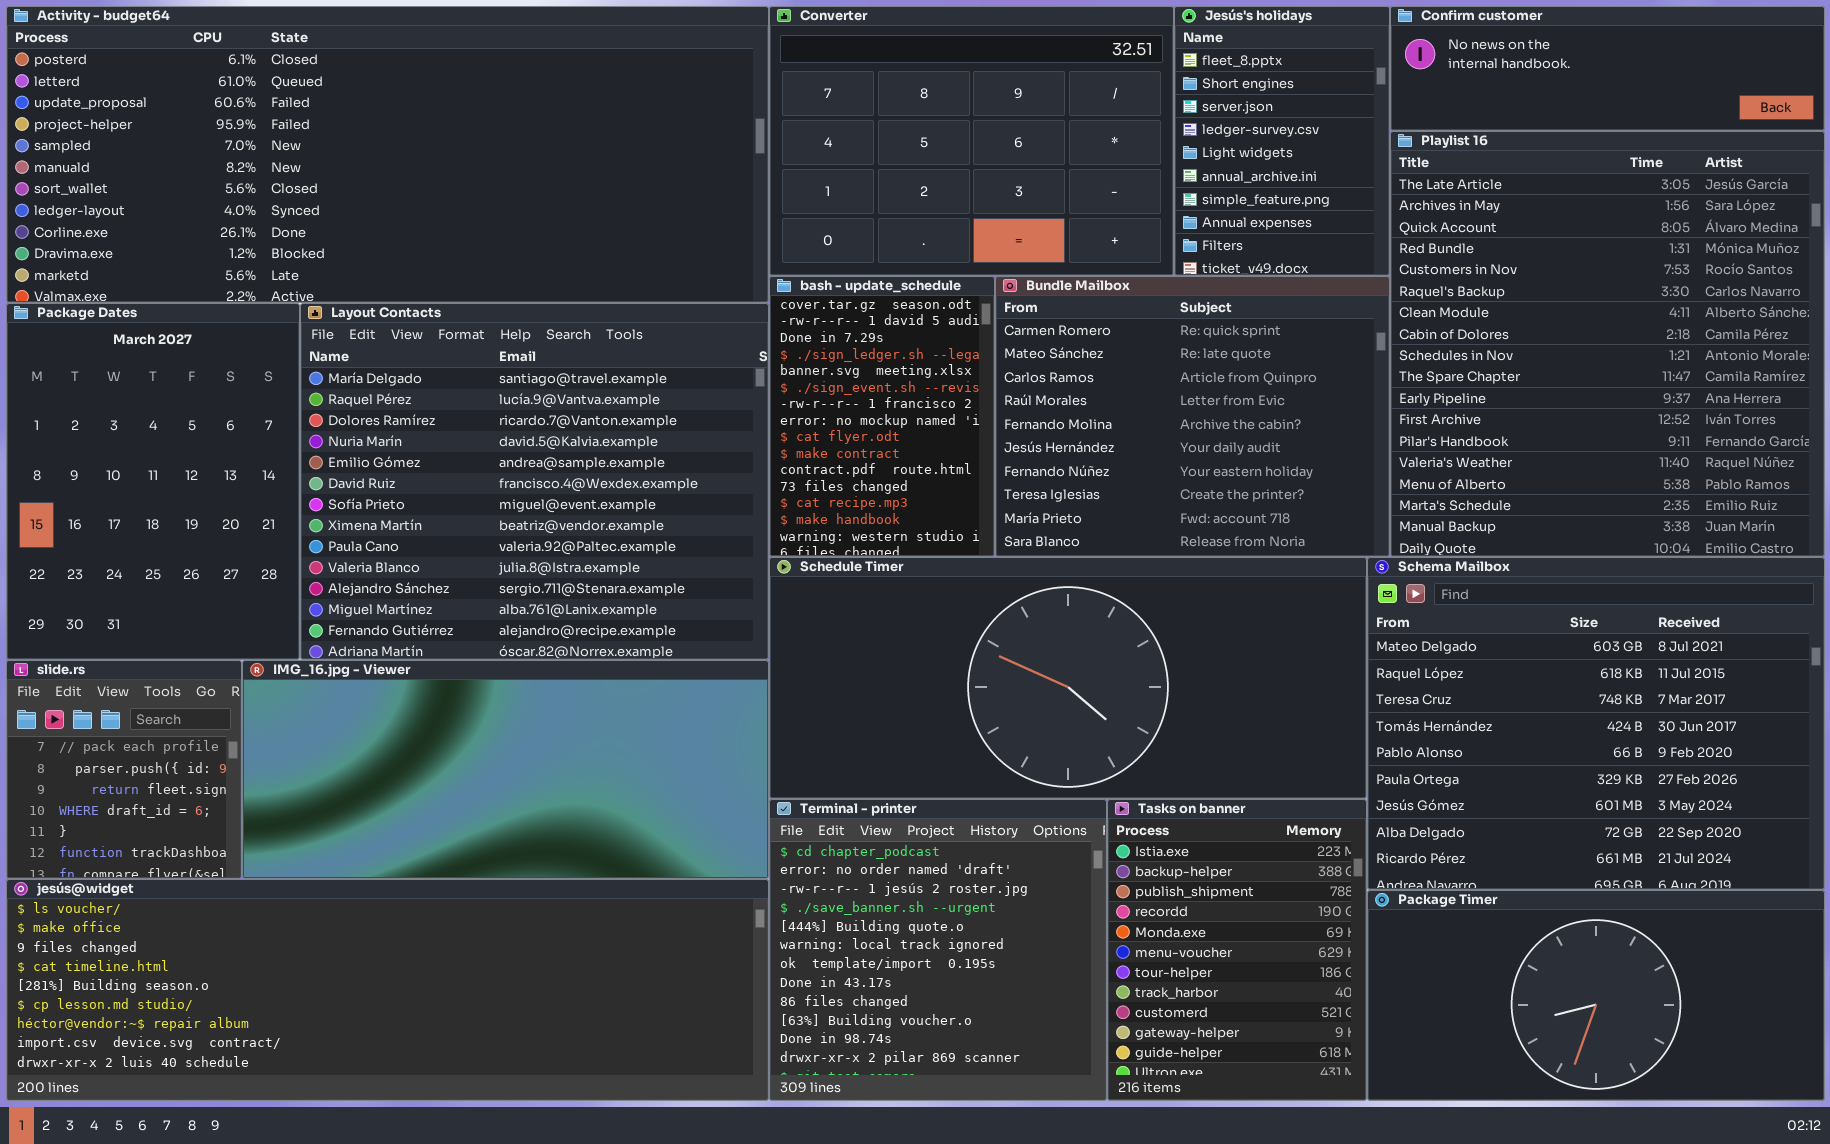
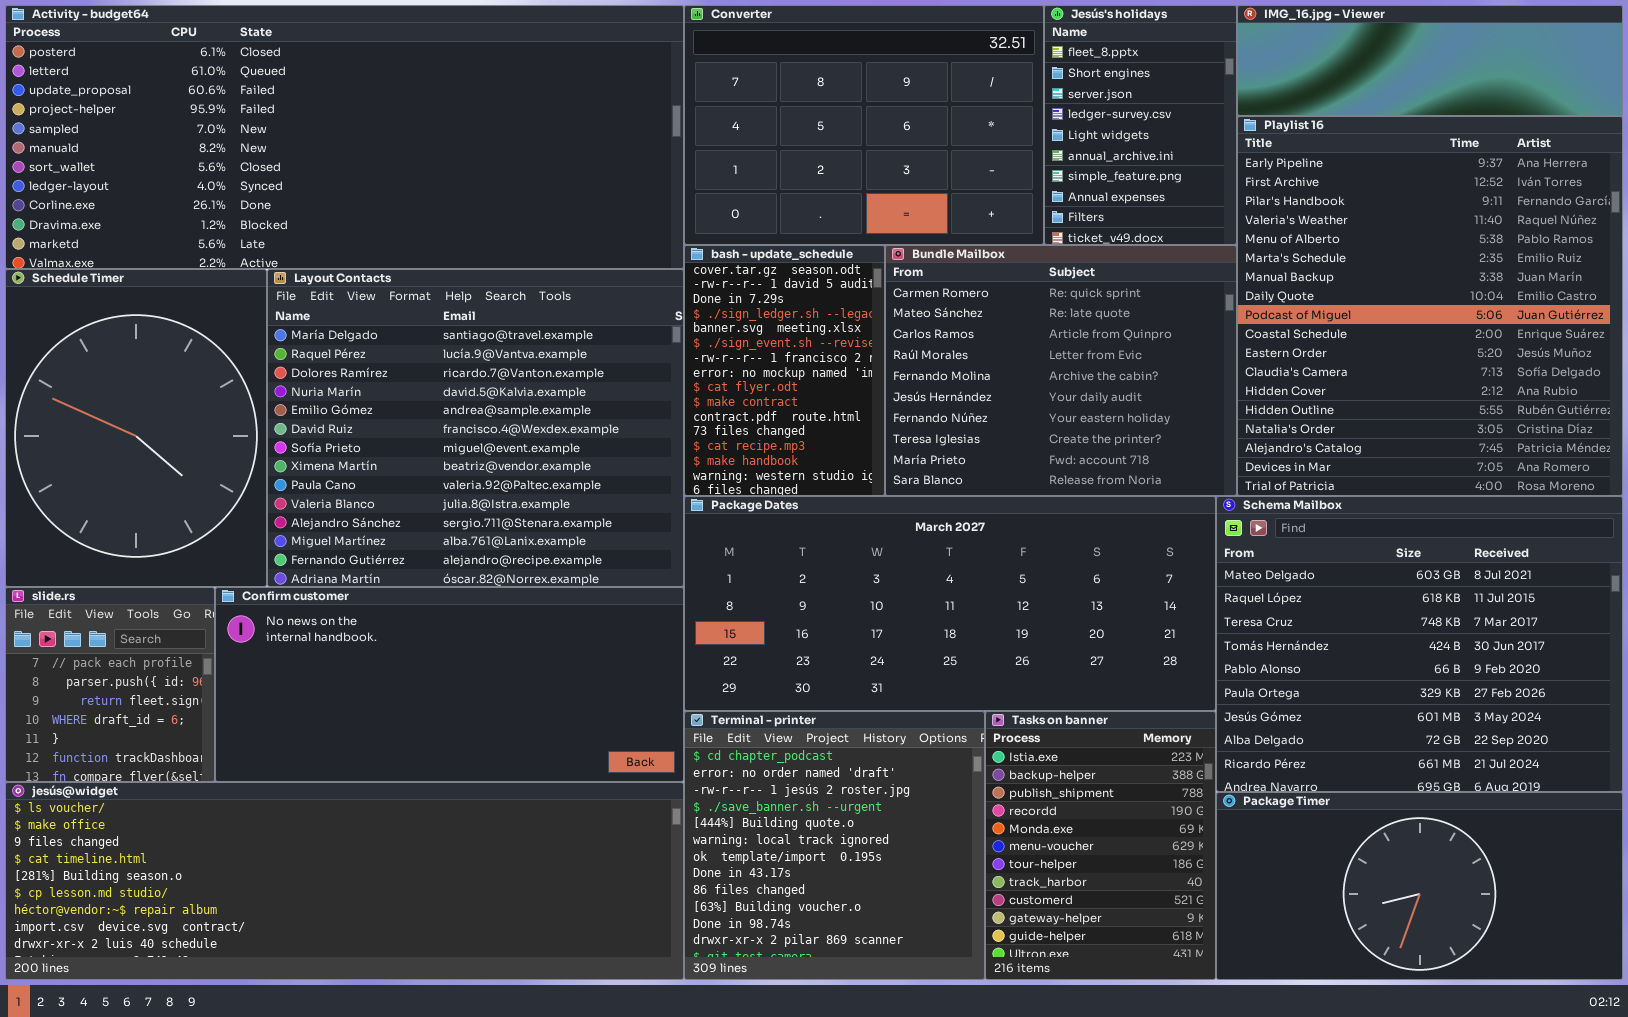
Confirm customer: [1390,6,1825,131] -> [215,587,684,782], moved, resized
Playlist 16: [1390,131,1825,557] -> [1237,116,1623,496], scrolled down 10 rows
Package Dates: [6,303,300,660] -> [684,496,1216,711], moved, resized
Schedule Timer: [769,557,1367,799] -> [5,269,267,587], moved, resized
IMG_16.jpg - Viewer: [242,660,769,879] -> [1237,5,1623,116], moved, resized

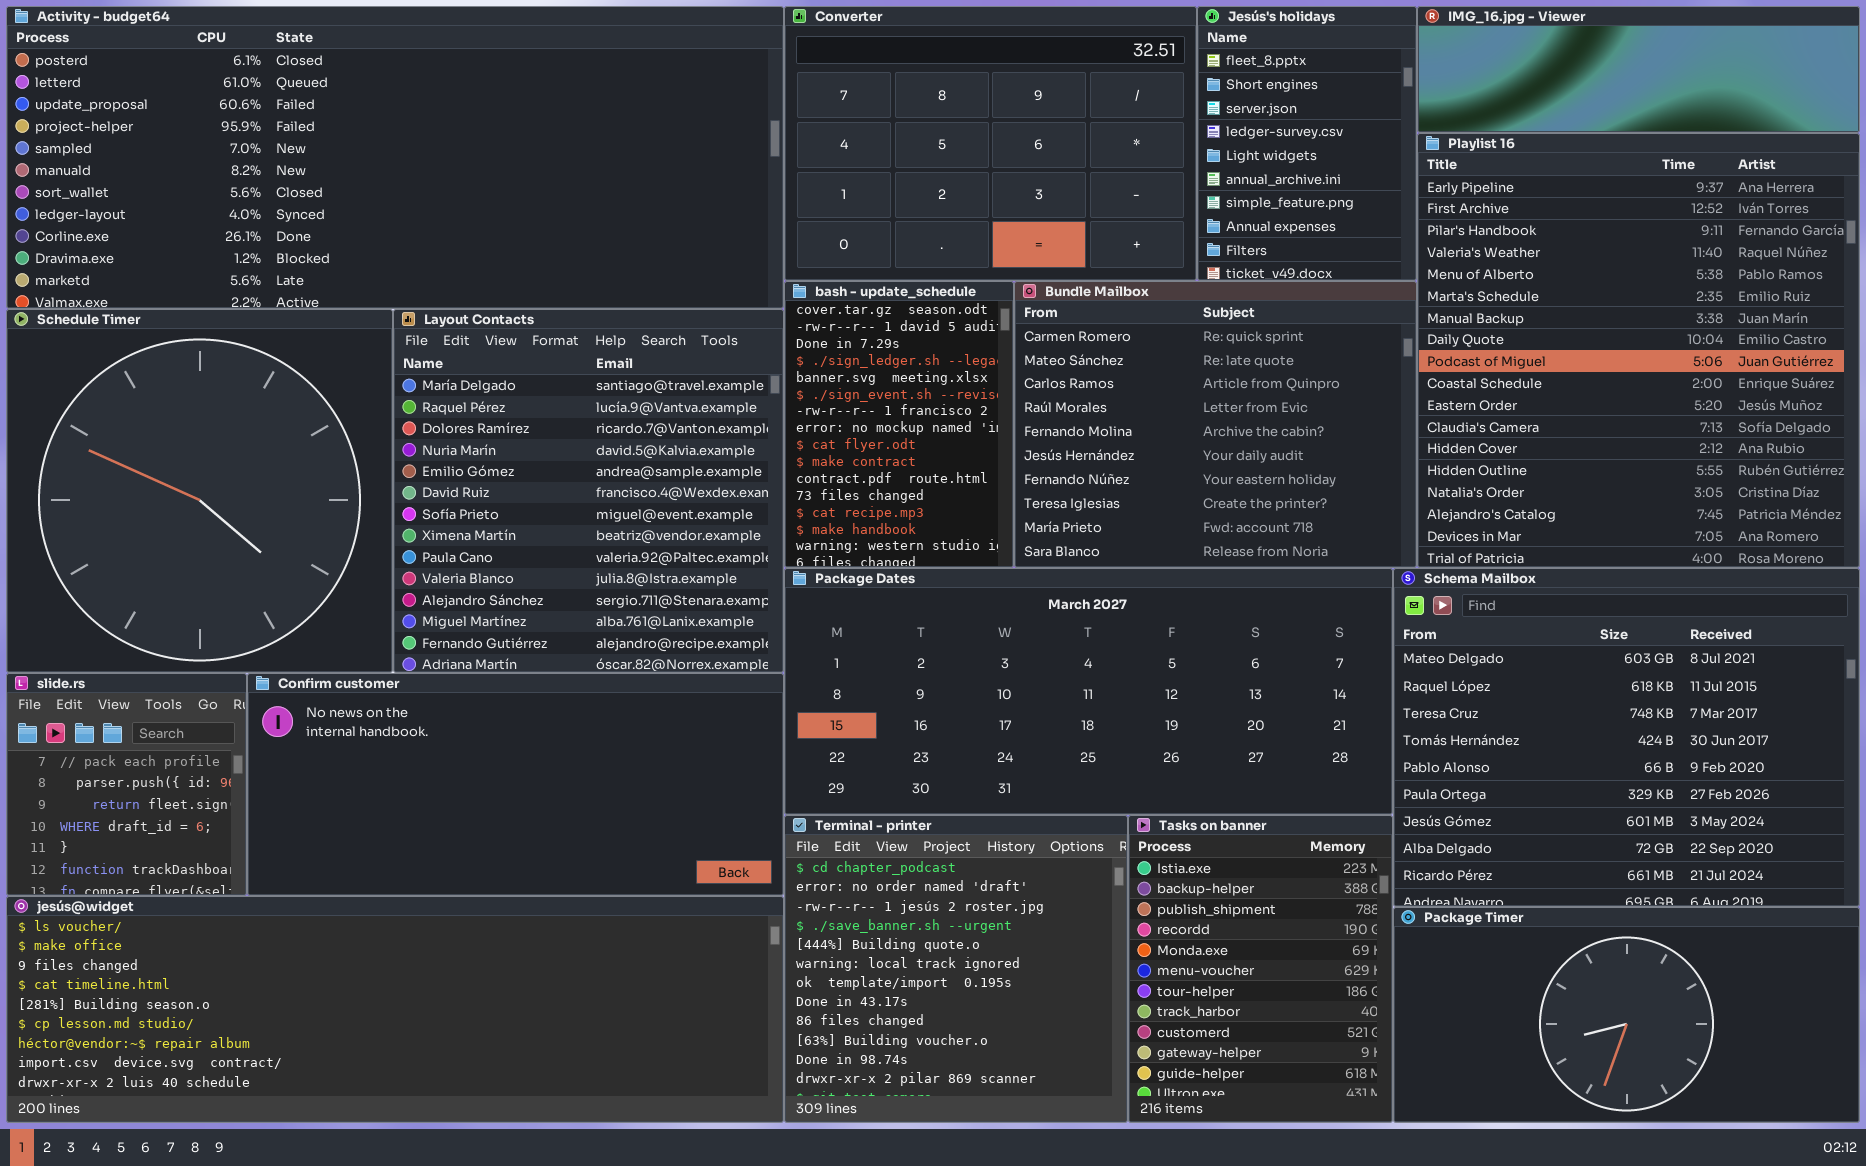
Schedule Timer: [5,269,267,587] -> [6,309,393,673], resized
Layout Contacts: [267,269,684,587] -> [393,309,784,673], resized

